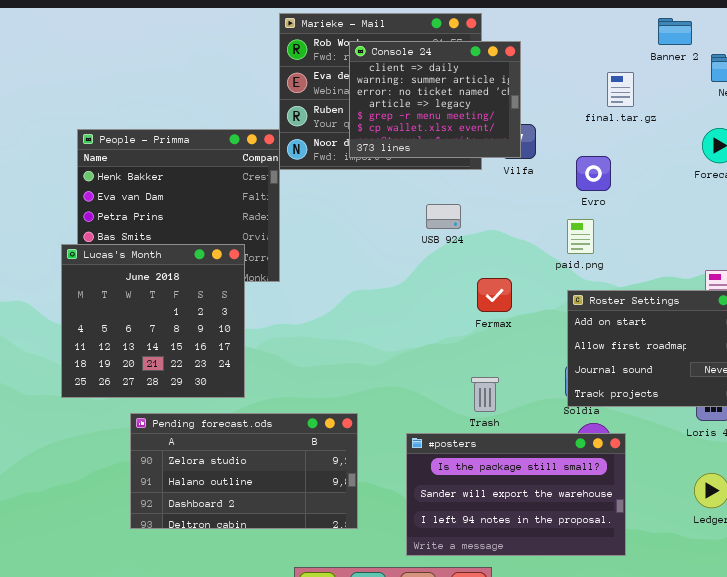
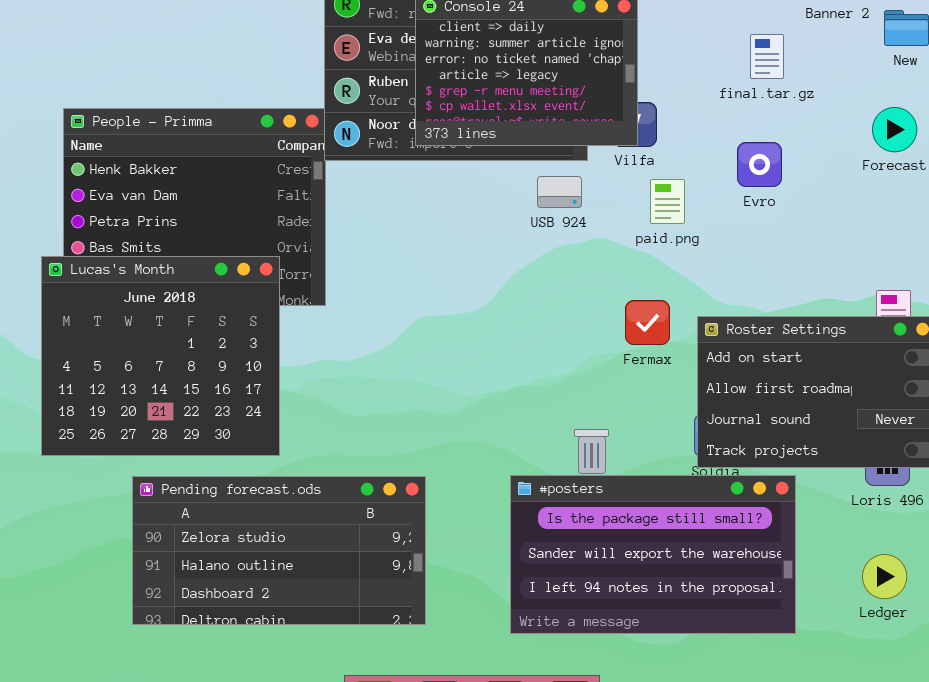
Evro: [576,156,611,191] -> [737,142,782,187], moved
USB 924: [426,204,461,229] -> [537,176,582,208], moved
paid.png: [567,219,594,254] -> [650,179,685,224], moved
Fermax: [477,278,512,312] -> [625,300,670,345], moved
#posters: [406,433,626,556] -> [510,475,796,634], moved

